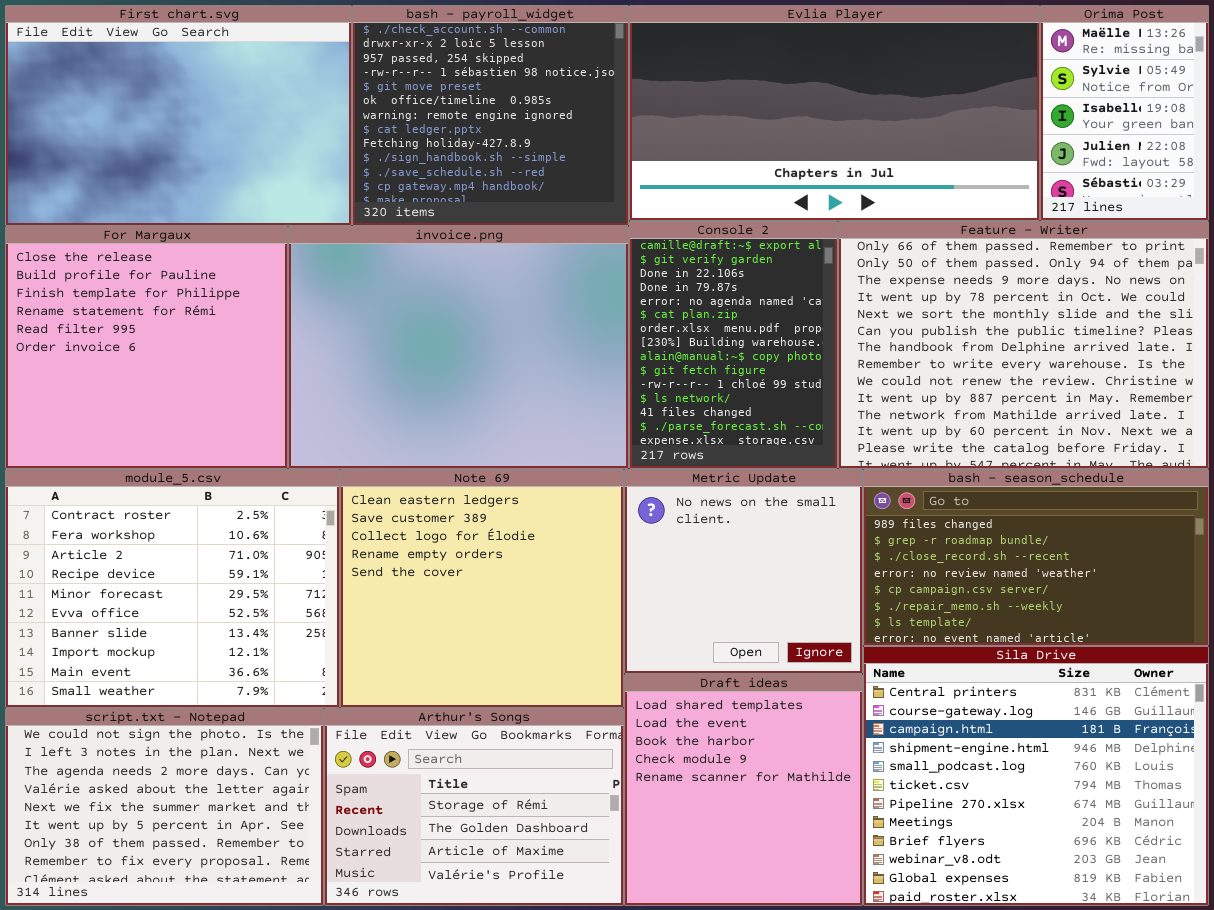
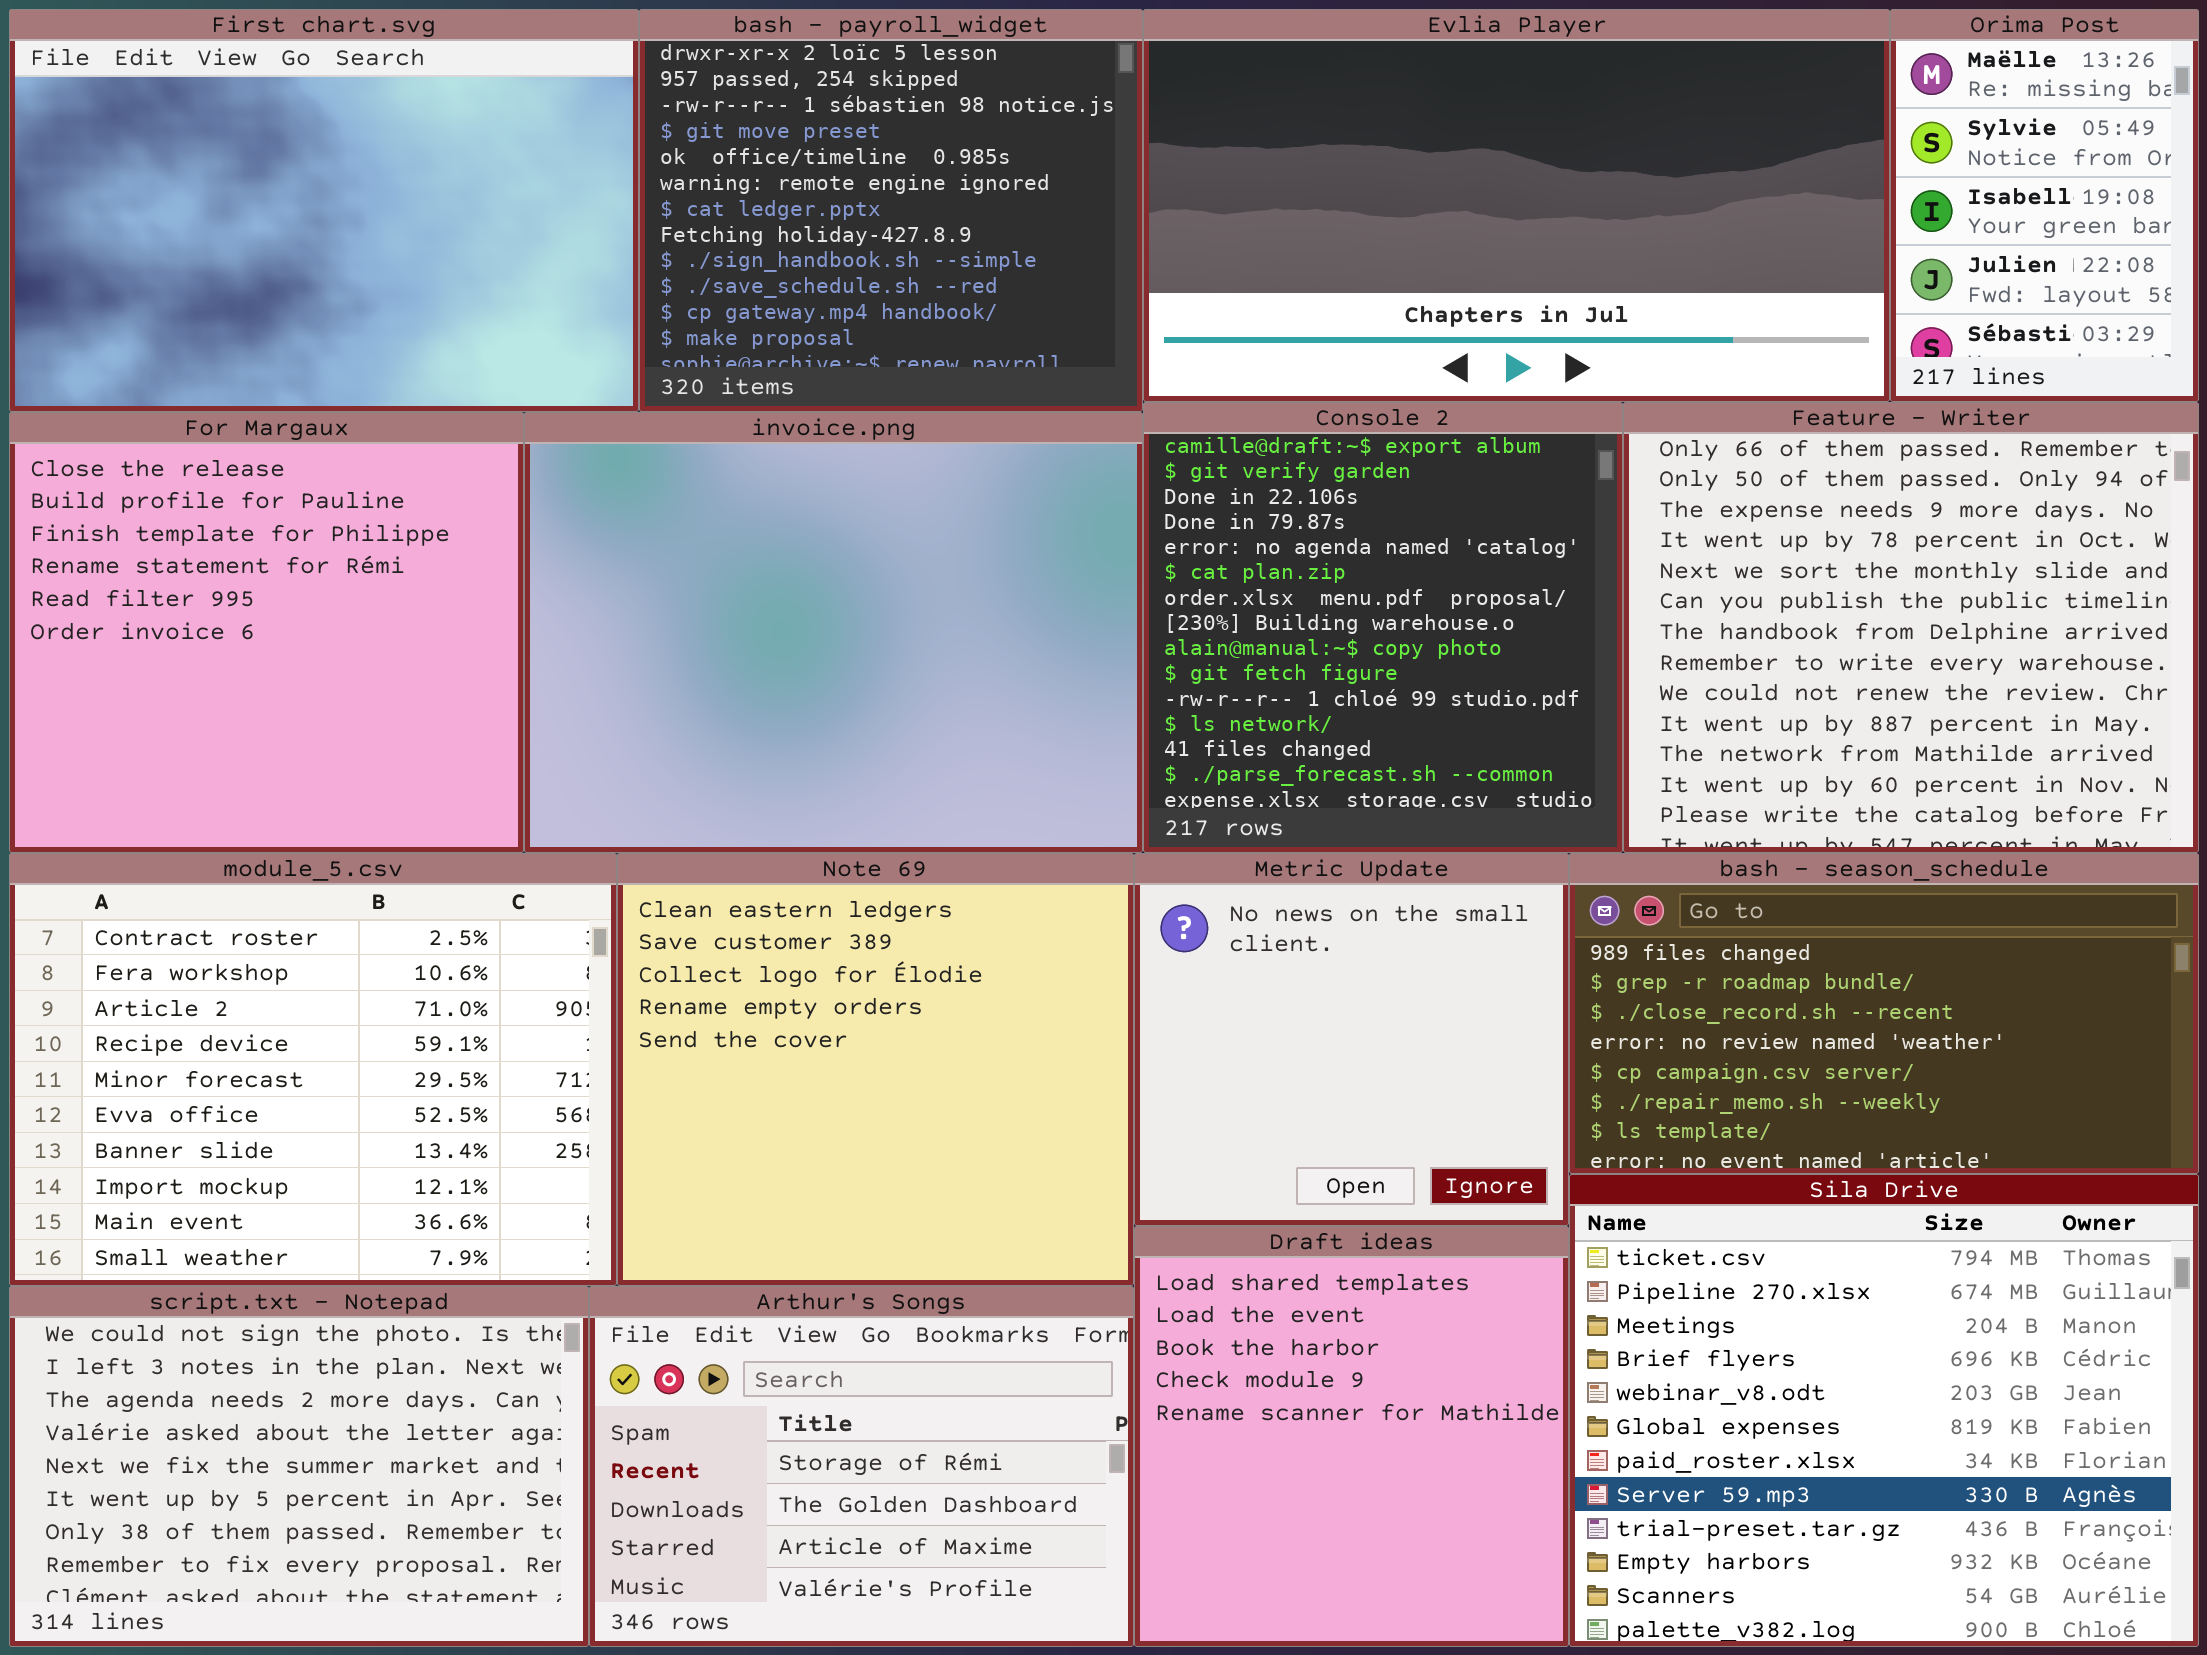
bash - payroll_widget: [352,5,629,226] -> [639,9,1143,412], scrolled down 1 row
Console 2: [629,221,838,469] -> [1143,402,1623,853], resized
Feature - Writer: [838,221,1209,469] -> [1623,402,2199,853], resized
Sila Drive: [863,646,1209,906] -> [1569,1174,2199,1647], scrolled down 5 rows

